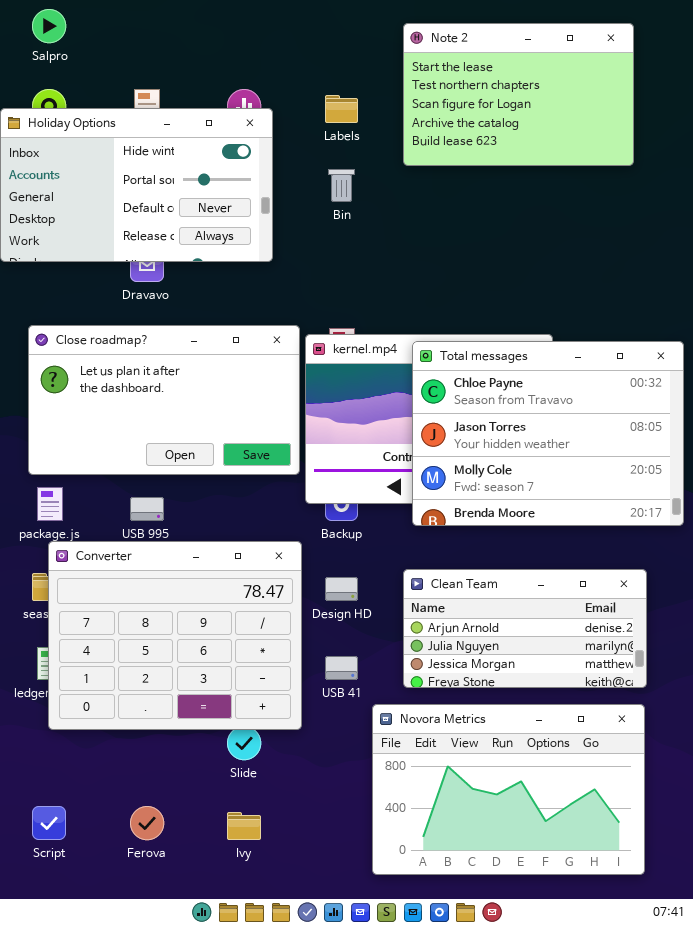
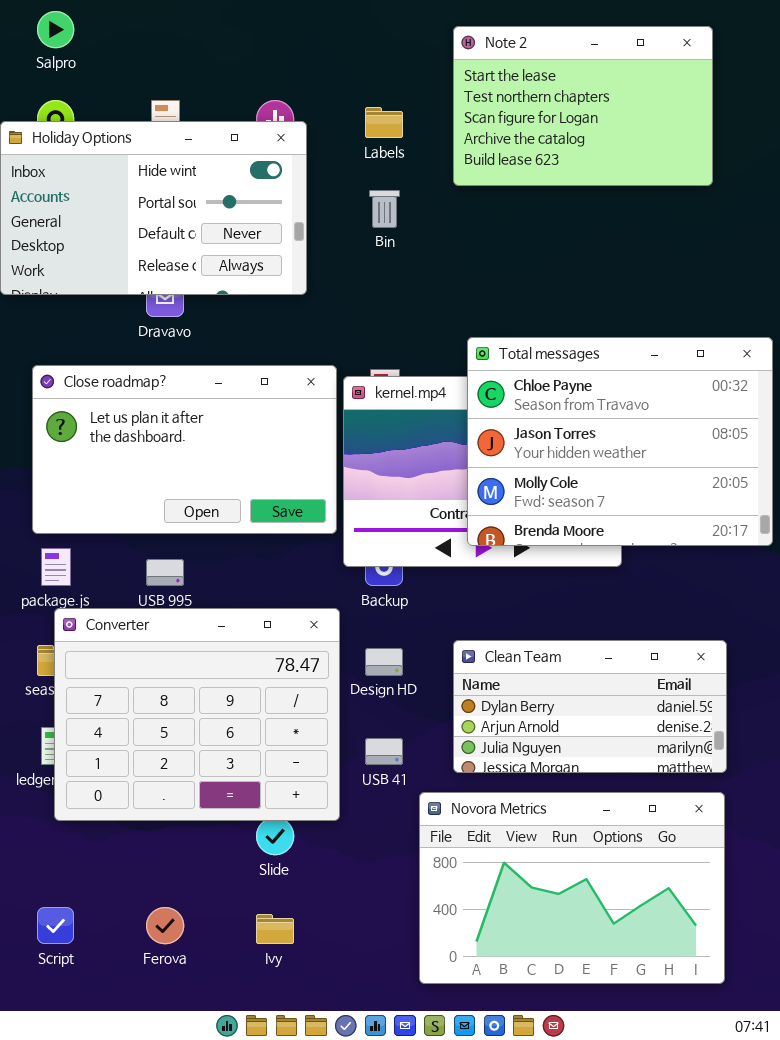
Total messages: [412,341,684,526] -> [467,337,773,546], moved
Clean Team: [403,569,647,688] -> [453,640,727,773], scrolled up 1 row

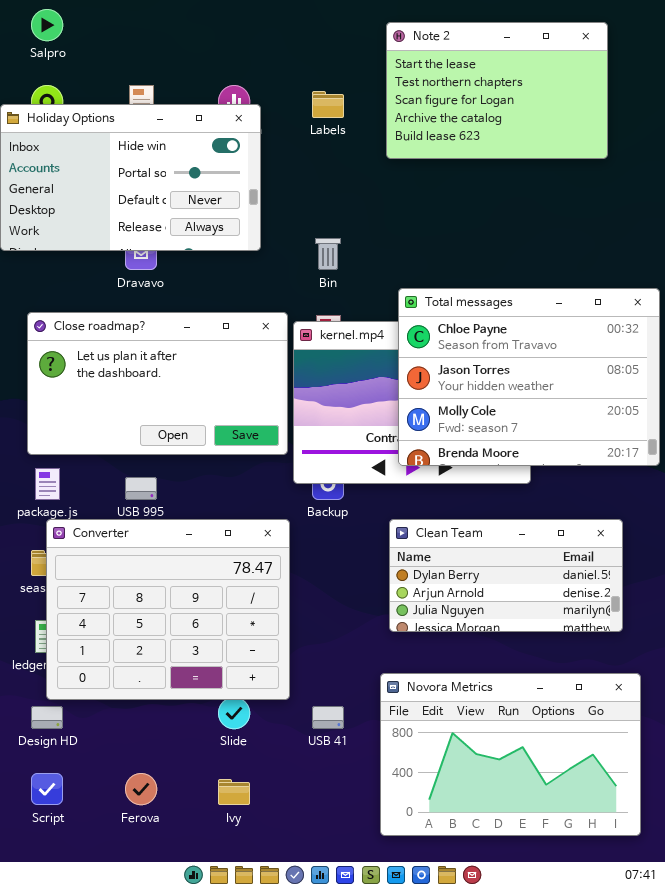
Bin: [369,190,400,228] -> [315,238,341,270], moved
Clean Team: [453,640,727,773] -> [389,519,623,632], moved
Design HD: [365,648,403,676] -> [31,706,63,729], moved
USB 41: [365,738,403,765] -> [312,706,344,729], moved
Novora Metrics: [419,792,725,984] -> [380,673,641,836], moved

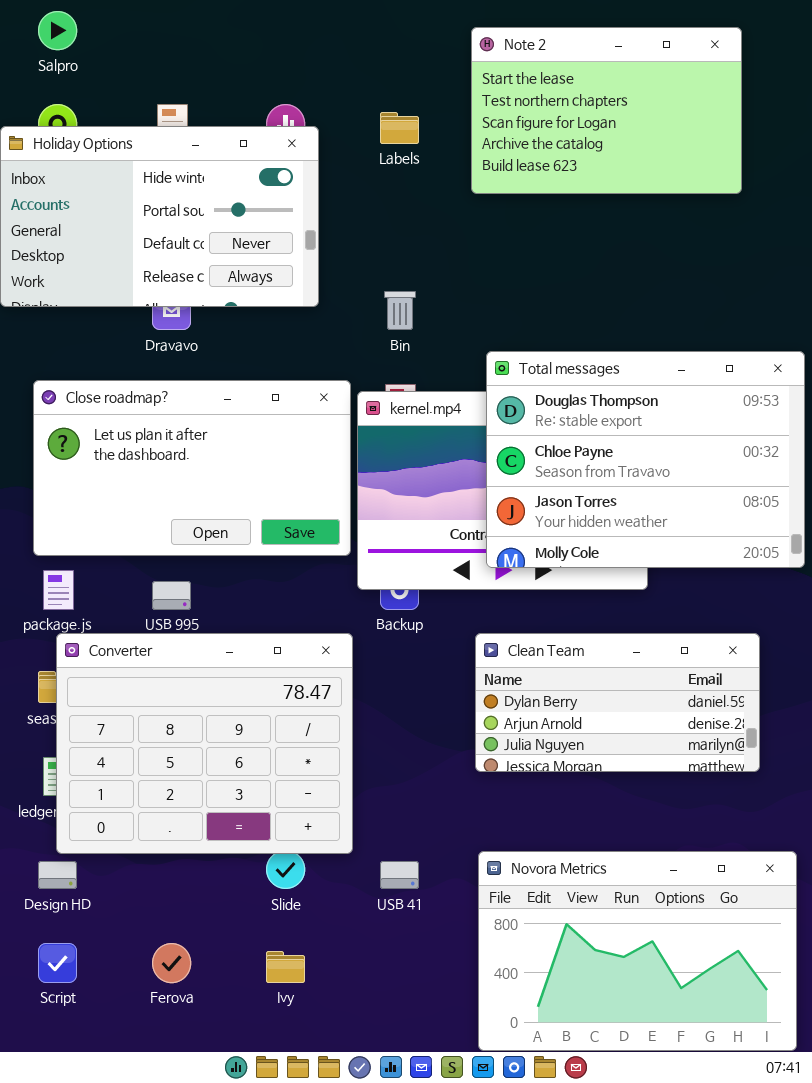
Total messages: [398,288,660,466] -> [486,351,805,568], scrolled up 1 row
Novora Metrics: [380,673,641,836] -> [478,851,797,1051], moved

